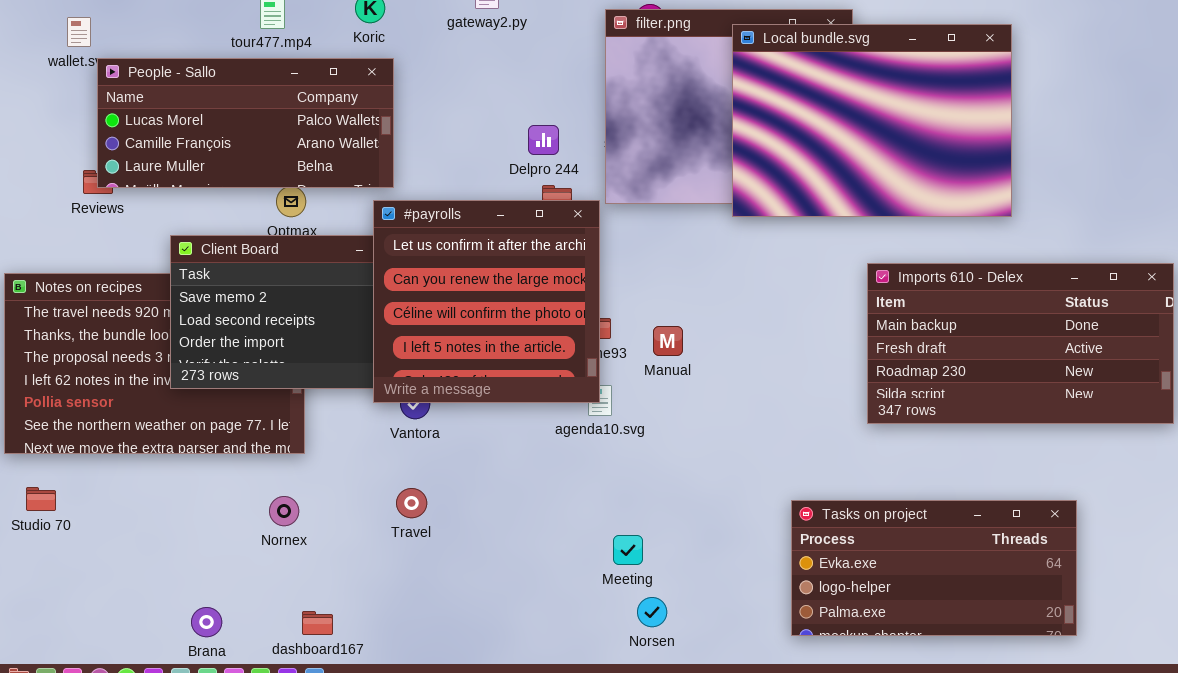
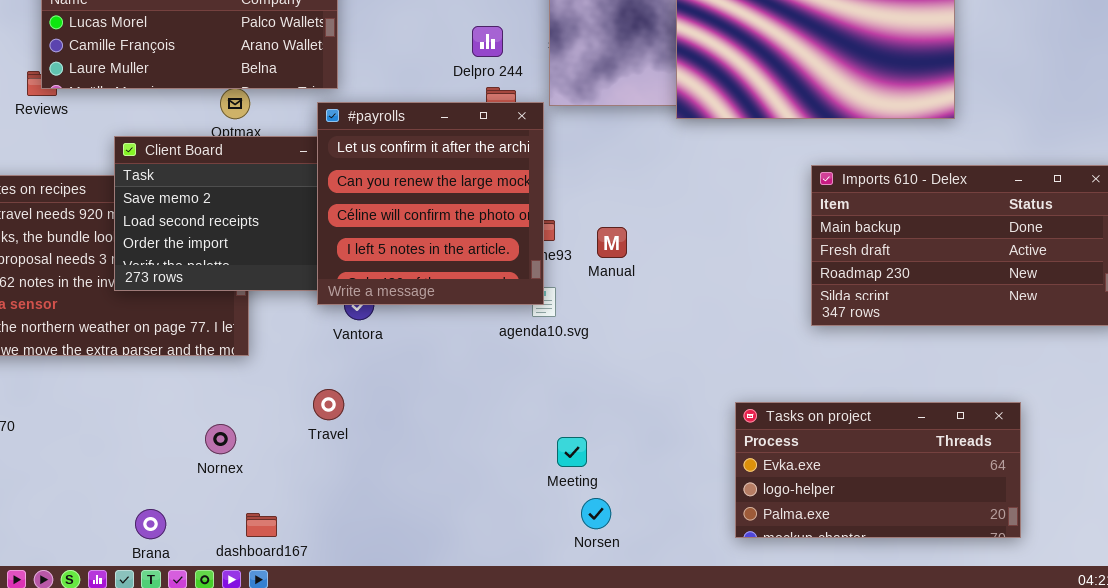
Travel: [396,488,427,518] -> [313,389,344,420], moved
Nornex: [269,496,299,526] -> [205,424,236,454], moved

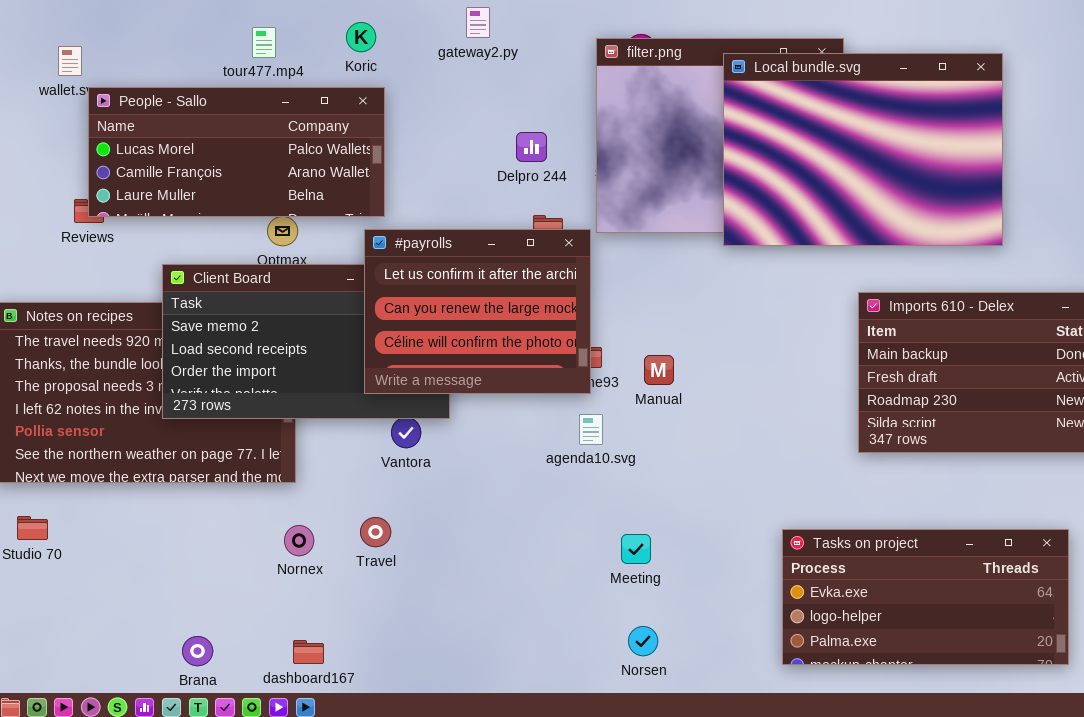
Delpro 244: [472,26,503,57] -> [516,132,547,162], moved
#payrolls: [317,102,544,305] -> [364,229,591,394], resized
Nornex: [205,424,236,454] -> [284,525,314,556], moved
Meeting: [557,437,587,467] -> [621,534,651,564], moved

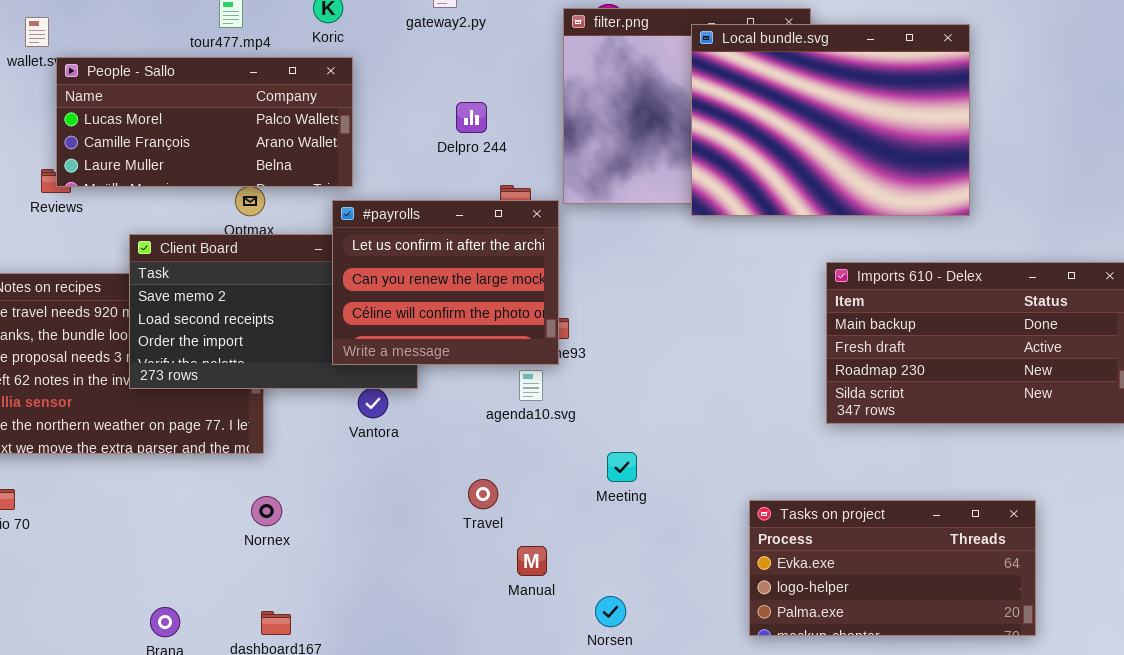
Delpro 244: [516,132,547,162] -> [456,102,487,133], moved
Manual: [644,355,674,385] -> [517,546,547,576], moved
agenda10.svg: [579,414,603,445] -> [519,370,543,401], moved
Travel: [360,517,391,547] -> [468,479,498,509], moved
Meeting: [621,534,651,564] -> [607,452,637,482], moved

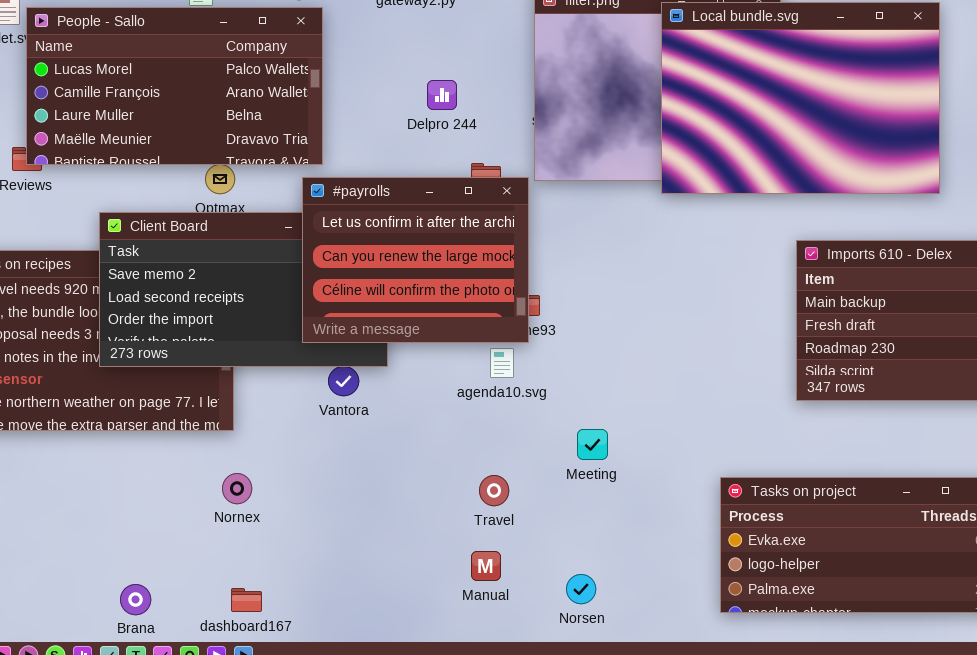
People - Sallo: [56,57,353,187] -> [26,7,323,165], resized
Travel: [468,479,498,509] -> [479,475,509,506], moved
Manual: [517,546,547,576] -> [471,551,501,581], moved

